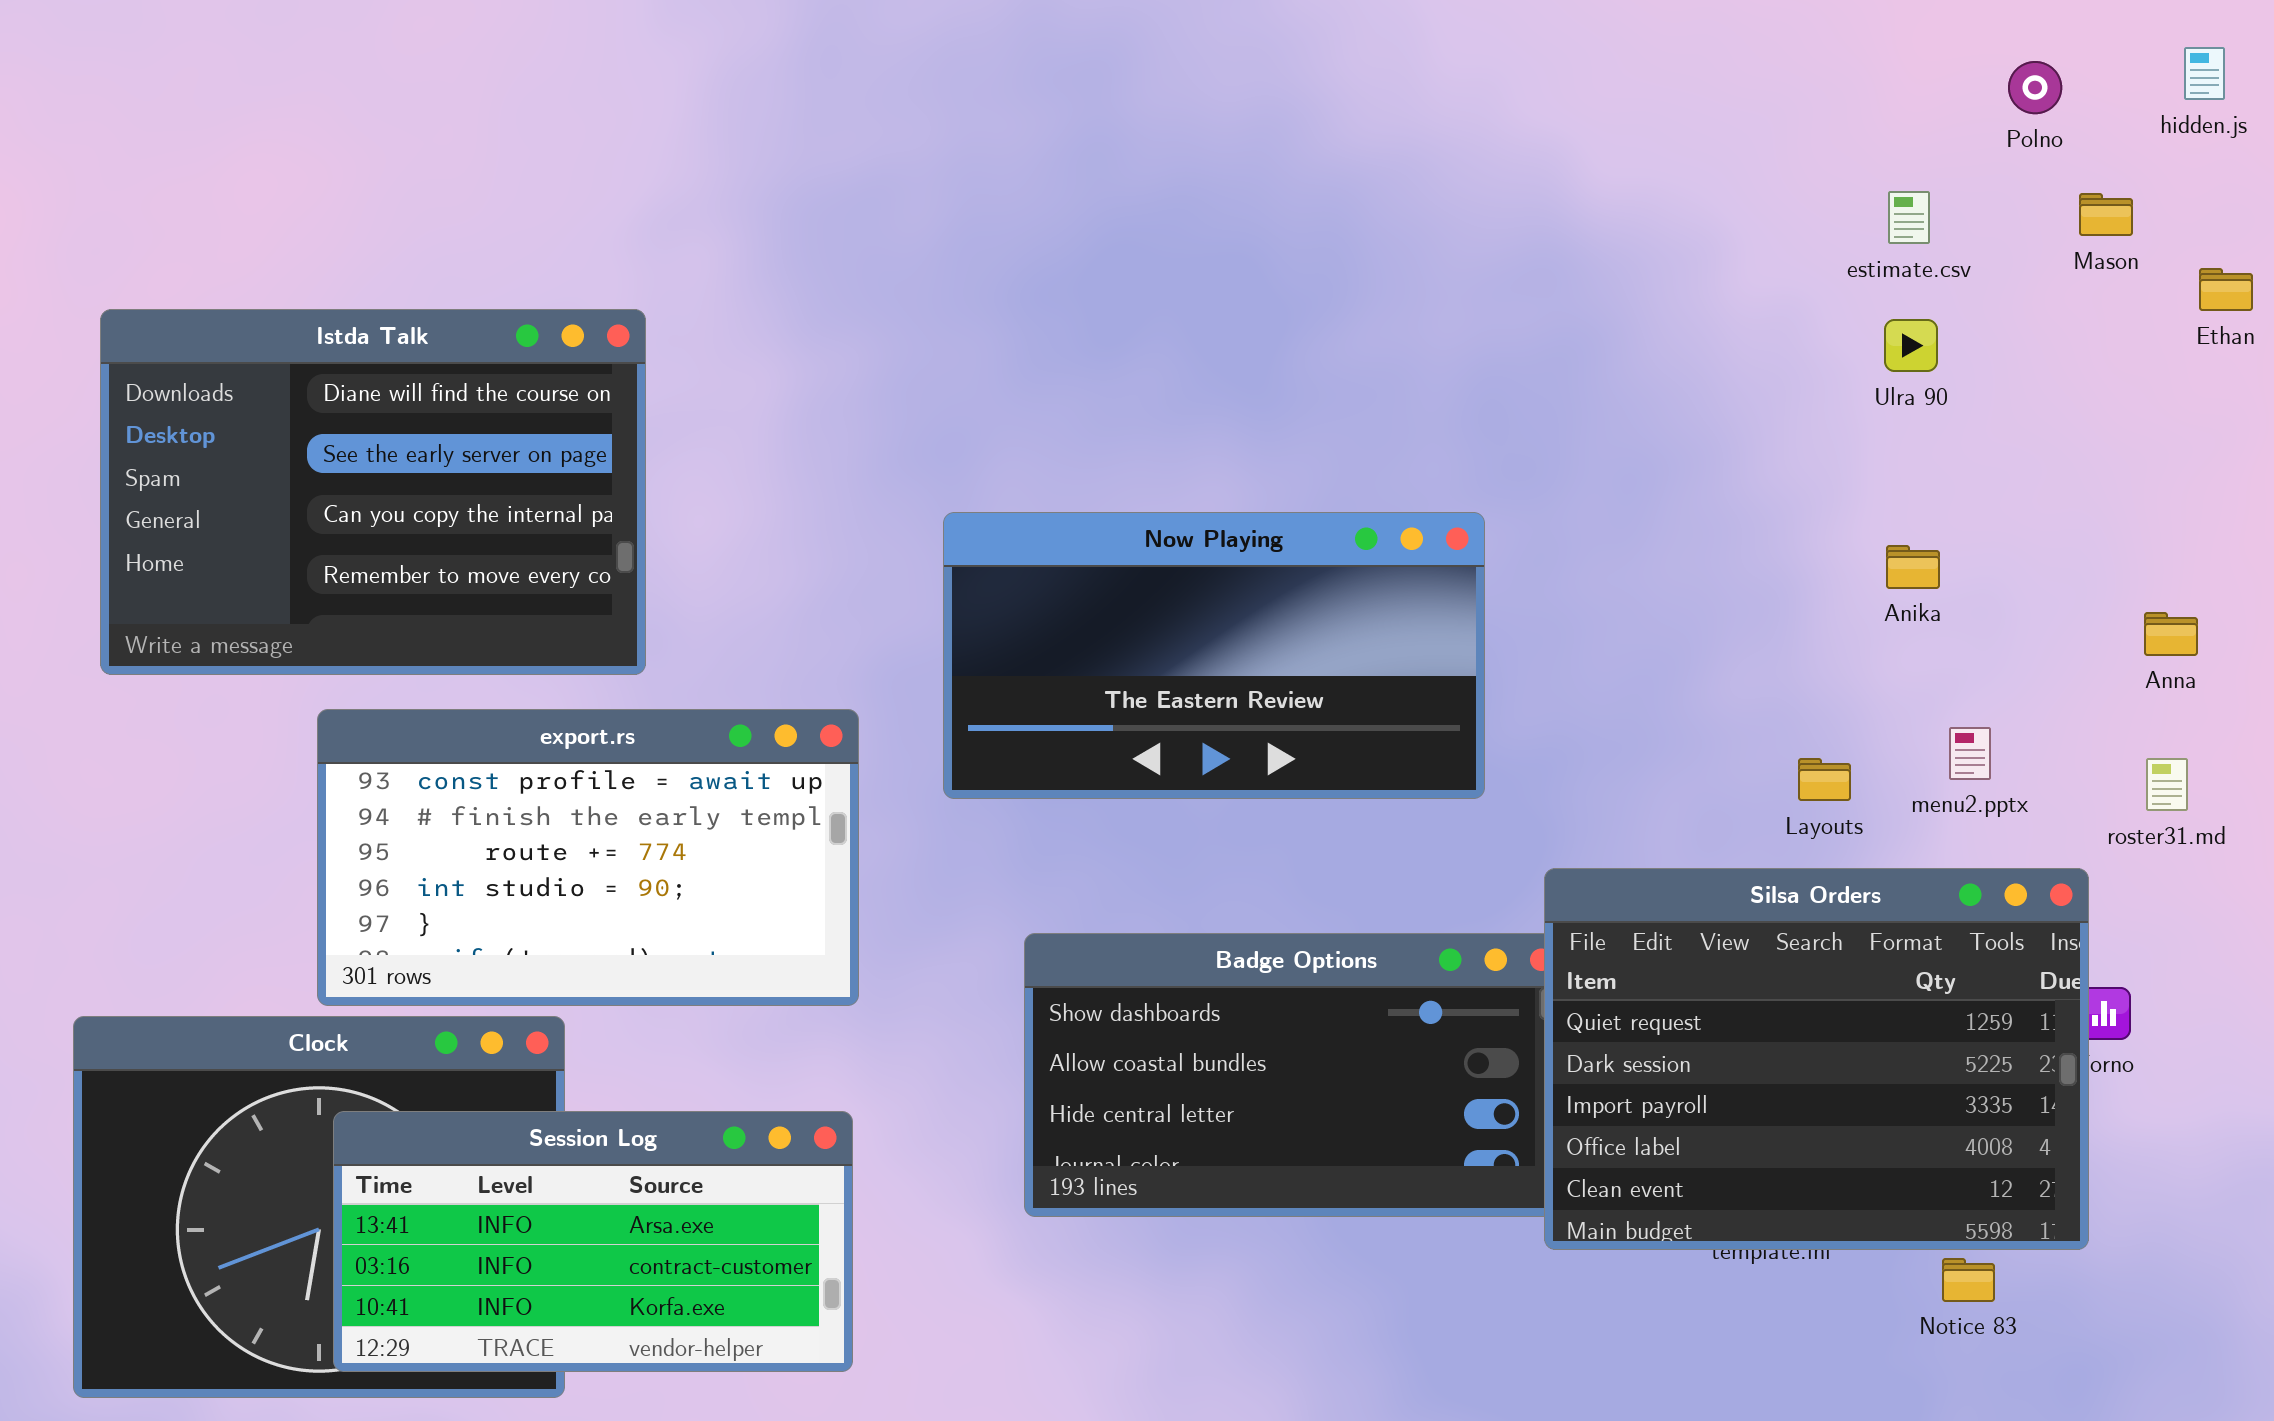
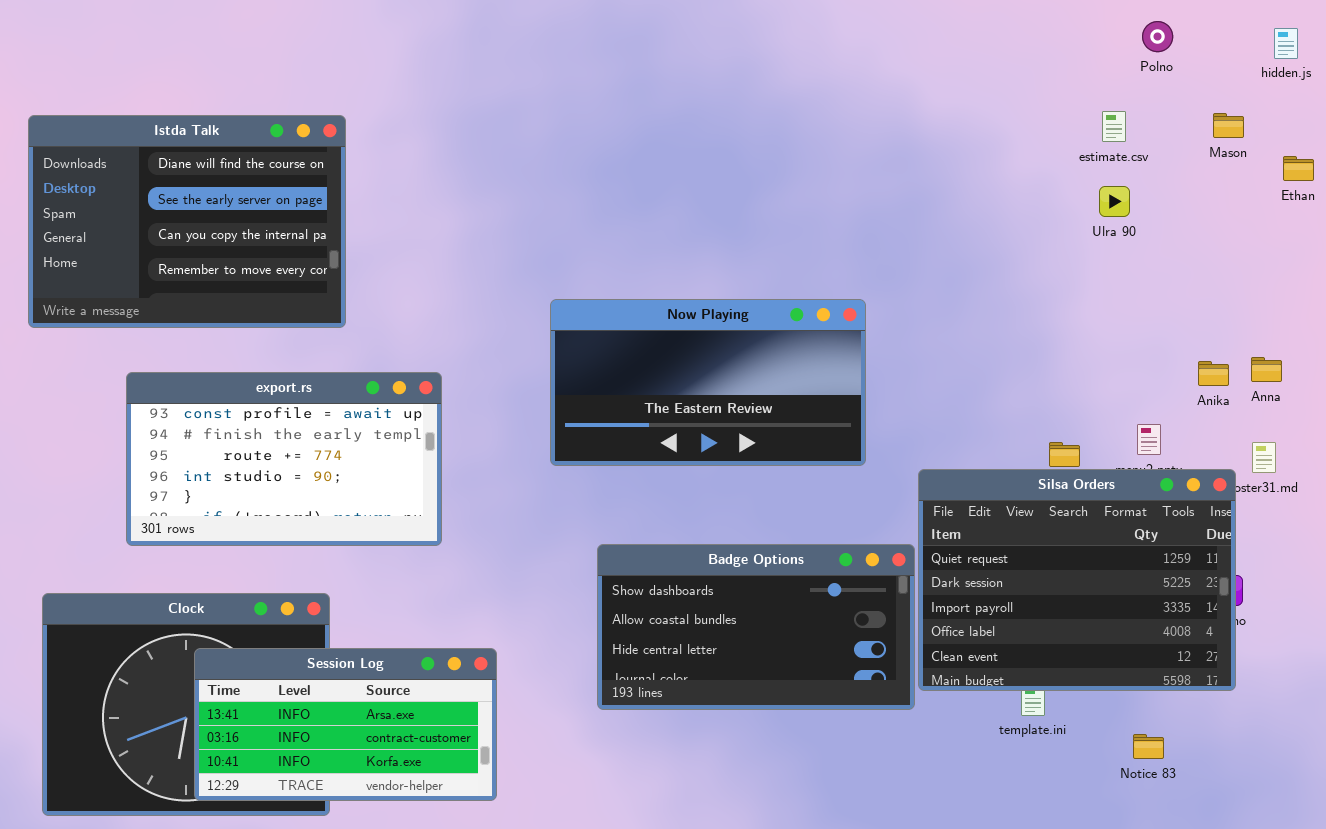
Polno: [2008,61,2062,114] -> [1142,21,1173,52], moved
Istda Talk: [100,309,646,675] -> [28,115,346,328], moved
Anika: [1886,545,1940,589] -> [1198,361,1229,386], moved
export.rs: [317,709,859,1006] -> [126,372,442,546], moved
Silsa Orders: [1544,868,2089,1250] -> [918,469,1236,691], moved

